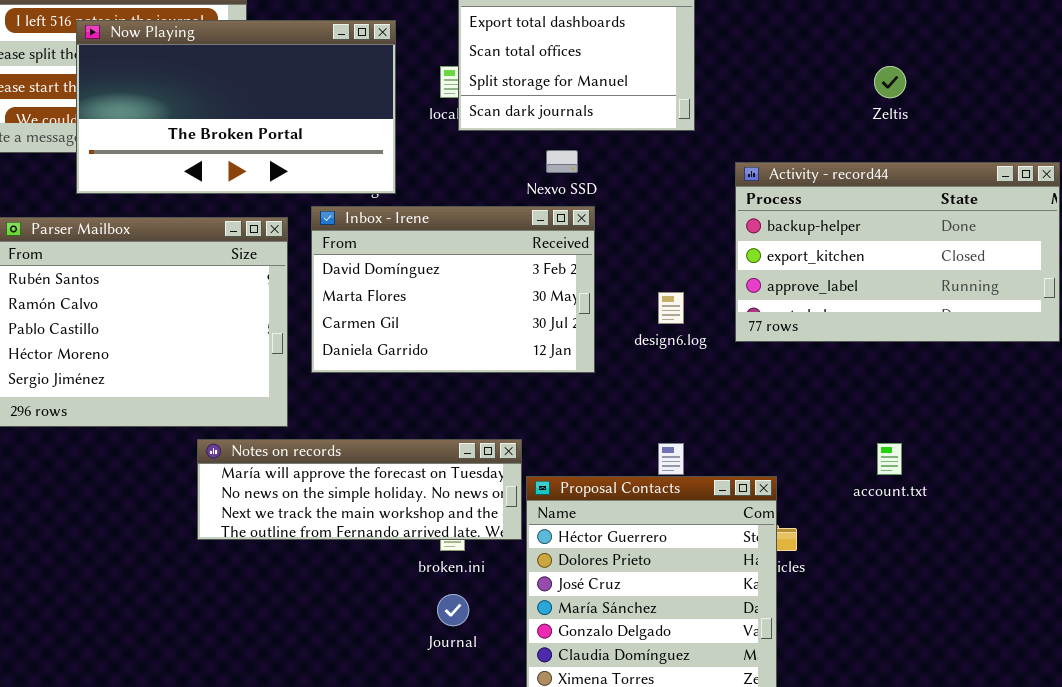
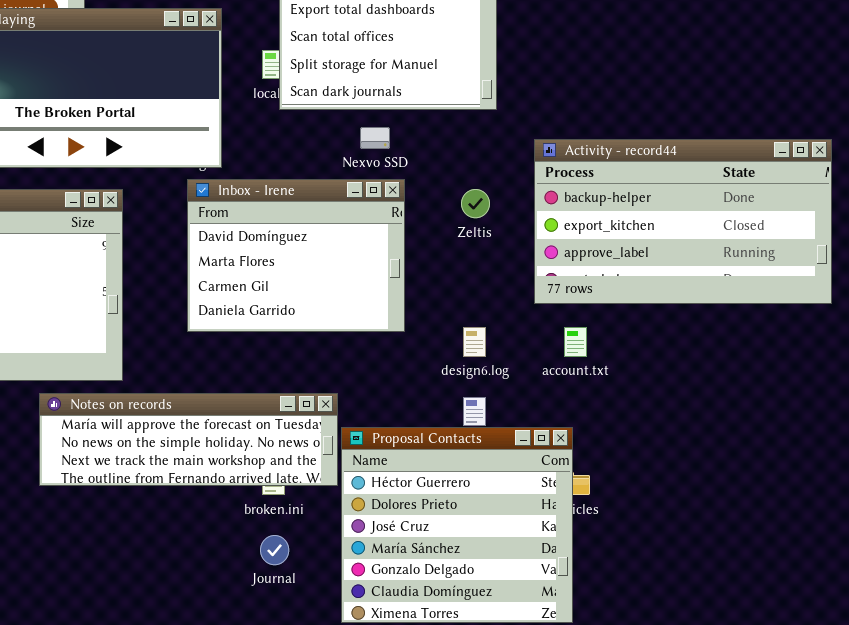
Zeltis: [874,66,906,98] -> [461,189,490,218], moved
Inbox - Irene: [311,206,595,373] -> [187,179,405,332], resized
design6.log: [658,292,684,324] -> [463,327,486,357], moved
account.txt: [877,443,902,475] -> [564,327,587,357], moved

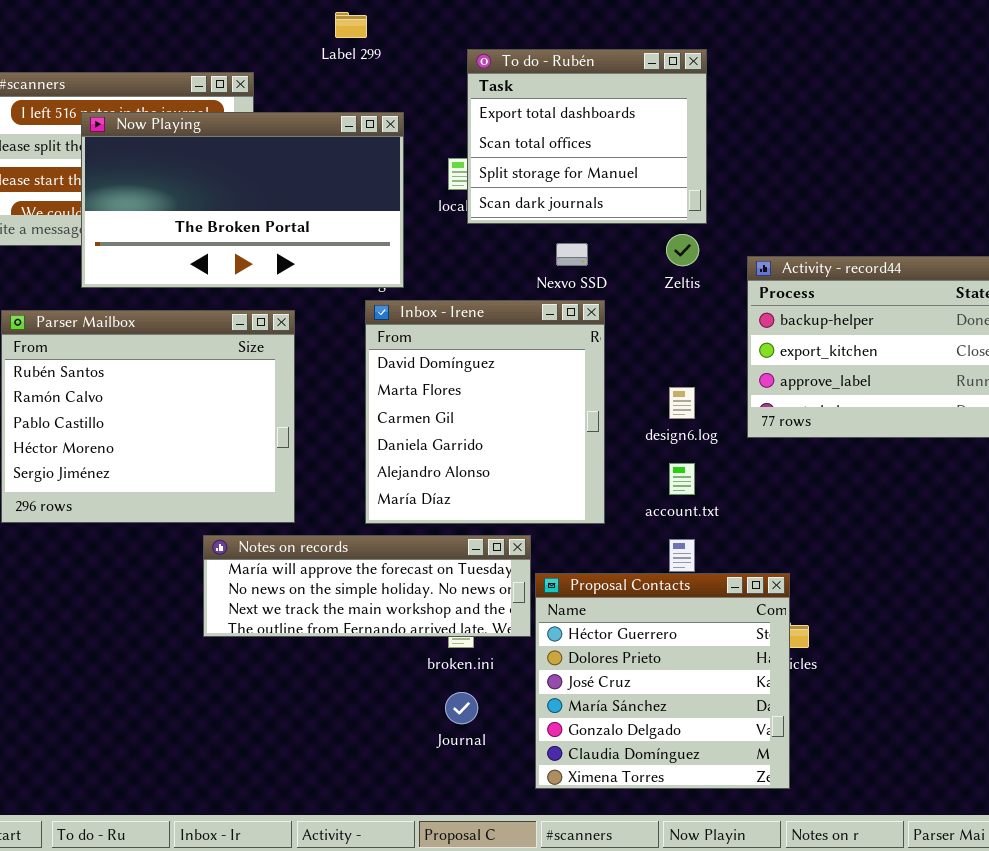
Inbox - Irene: [187,179,405,332] -> [365,300,605,524], resized
Zeltis: [461,189,490,218] -> [666,234,699,266], moved
design6.log: [463,327,486,357] -> [669,387,695,419], moved
account.txt: [564,327,587,357] -> [669,463,695,495], moved

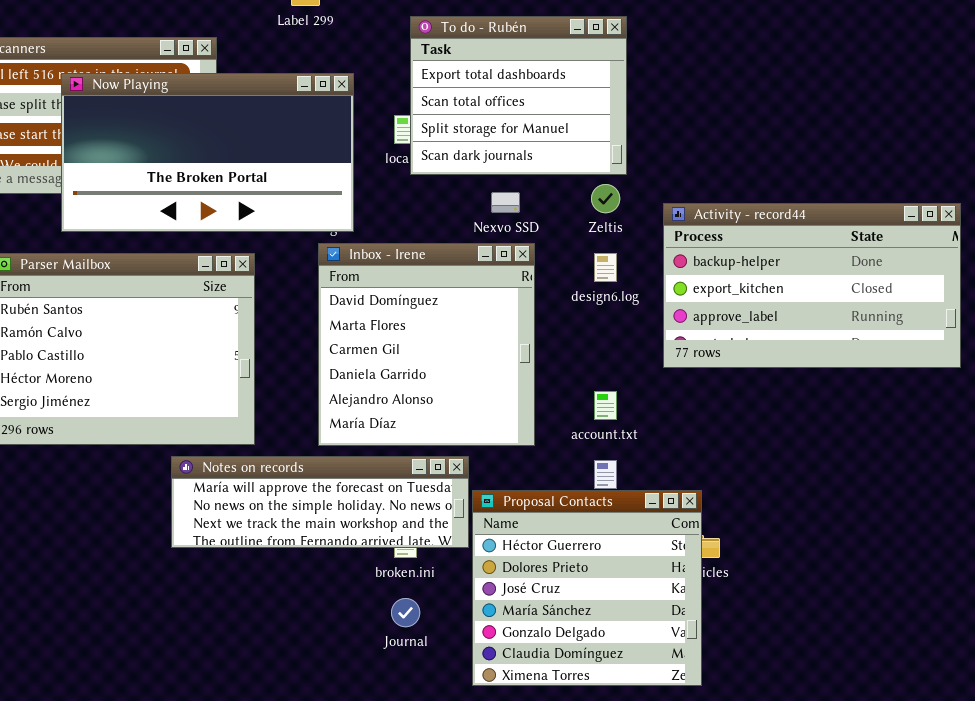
design6.log: [669,387,695,419] -> [594,253,617,282], moved

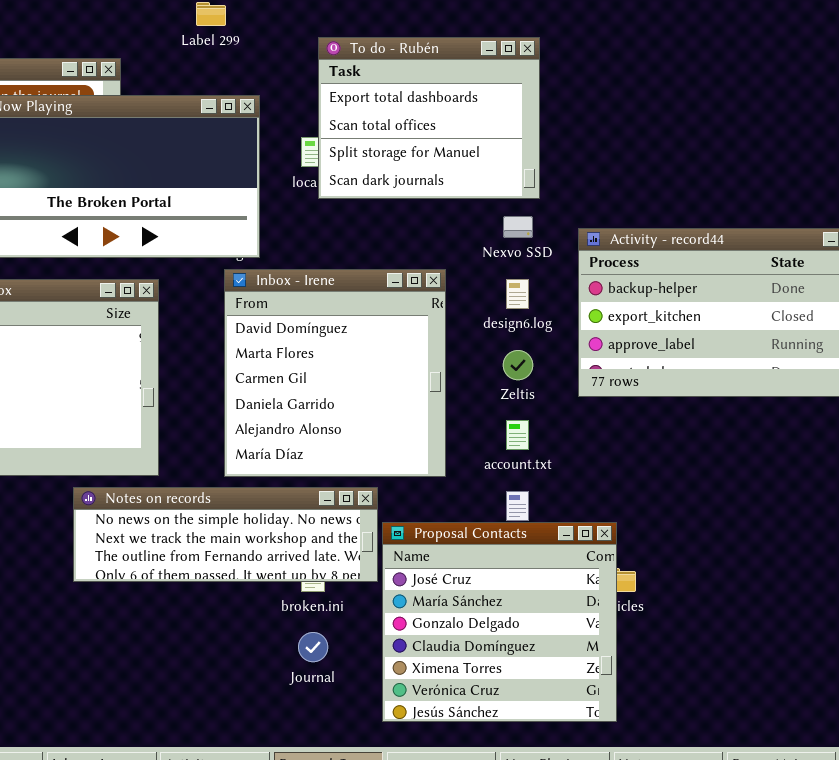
Zeltis: [591,184,620,213] -> [503,350,533,380], moved
Nexvo SSD: [491,192,520,213] -> [503,216,533,238], moved
Notes on records: [171,456,469,548] -> [73,487,378,582], scrolled down 1 row
Proposal Contacts: [472,490,702,686] -> [382,522,617,722], scrolled down 2 rows

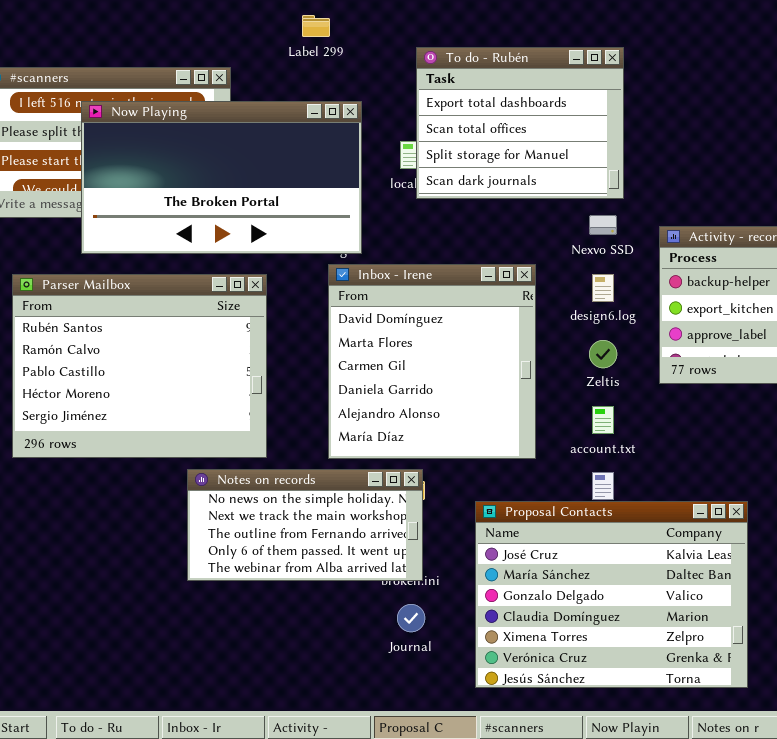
Notes on records: [73,487,378,582] -> [187,469,423,581], resized
Proposal Contacts: [382,522,617,722] -> [475,501,748,688], resized

